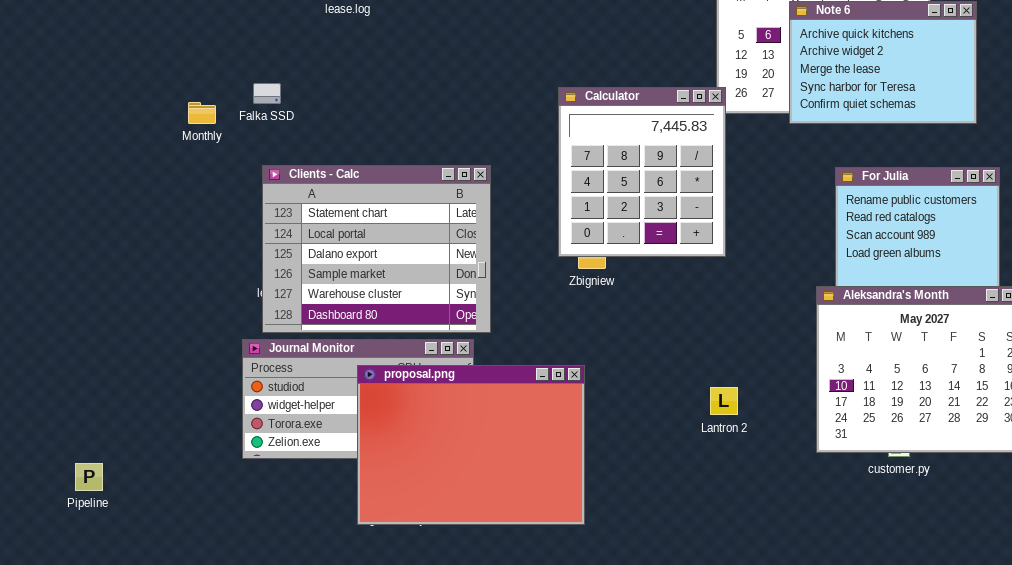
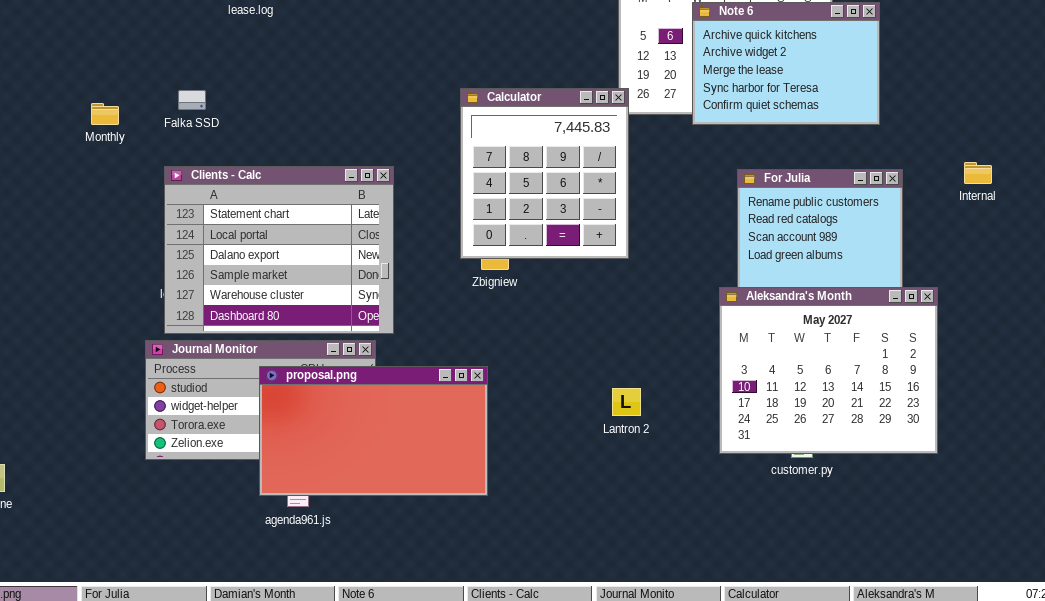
Falka SSD: [253,83,281,104] -> [178,90,206,110], moved
proposal.png: [357,365,585,525] -> [259,366,488,496], resized

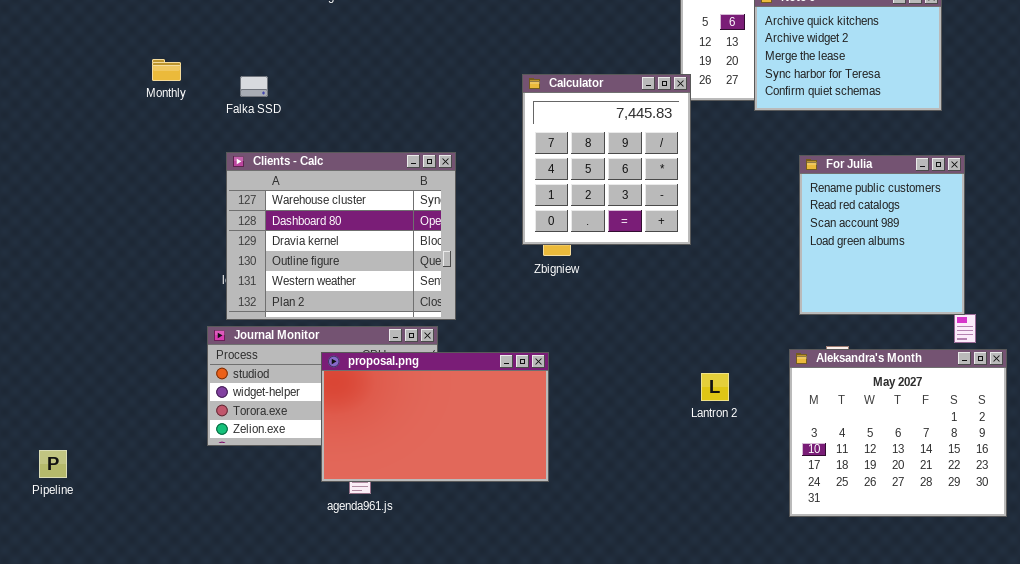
Monthly: [91,103,119,125] -> [152,59,181,81], moved
Clients - Calc: [164,166,394,334] -> [226,152,456,320], scrolled down 4 rows
Aleksandra's Month: [719,287,938,454] -> [789,349,1007,517], moved
Lantron 2: [612,388,641,416] -> [701,373,729,401], moved

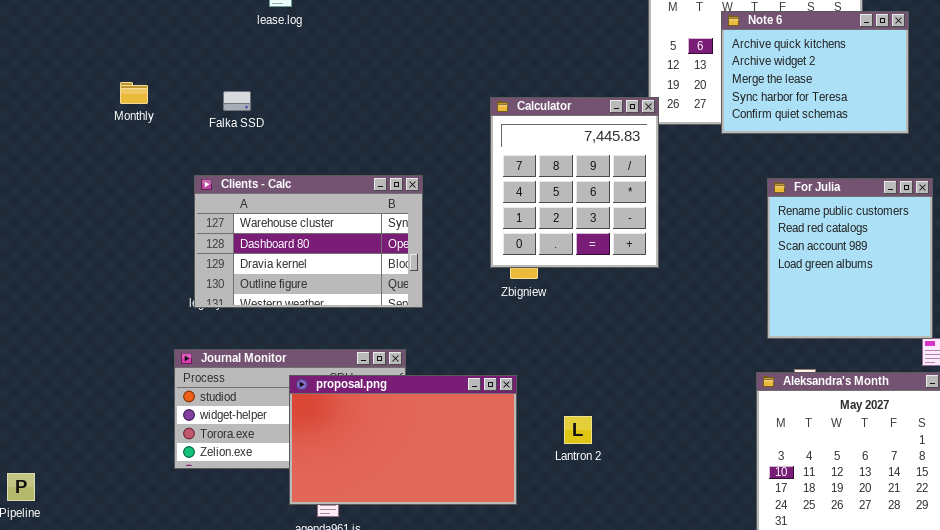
Falka SSD: [240,76,268,97] -> [223,91,251,111], moved
Clients - Calc: [226,152,456,320] -> [194,175,423,308], resized
Lantron 2: [701,373,729,401] -> [564,416,592,444], moved

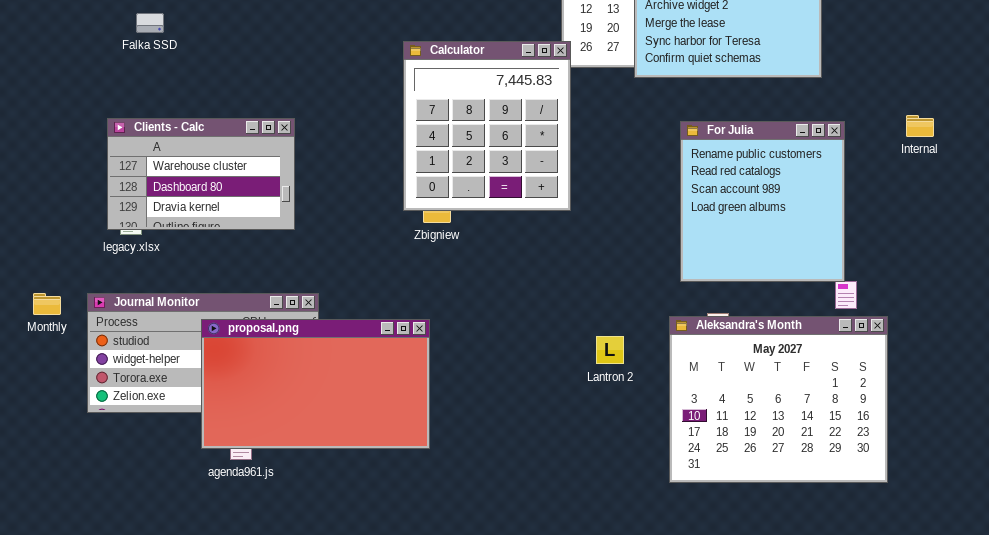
Monthly: [120,82,148,104] -> [33,293,61,315], moved
Falka SSD: [223,91,251,111] -> [136,13,164,33], moved
Clients - Calc: [194,175,423,308] -> [107,118,295,230], resized
Lantron 2: [564,416,592,444] -> [596,336,624,364], moved

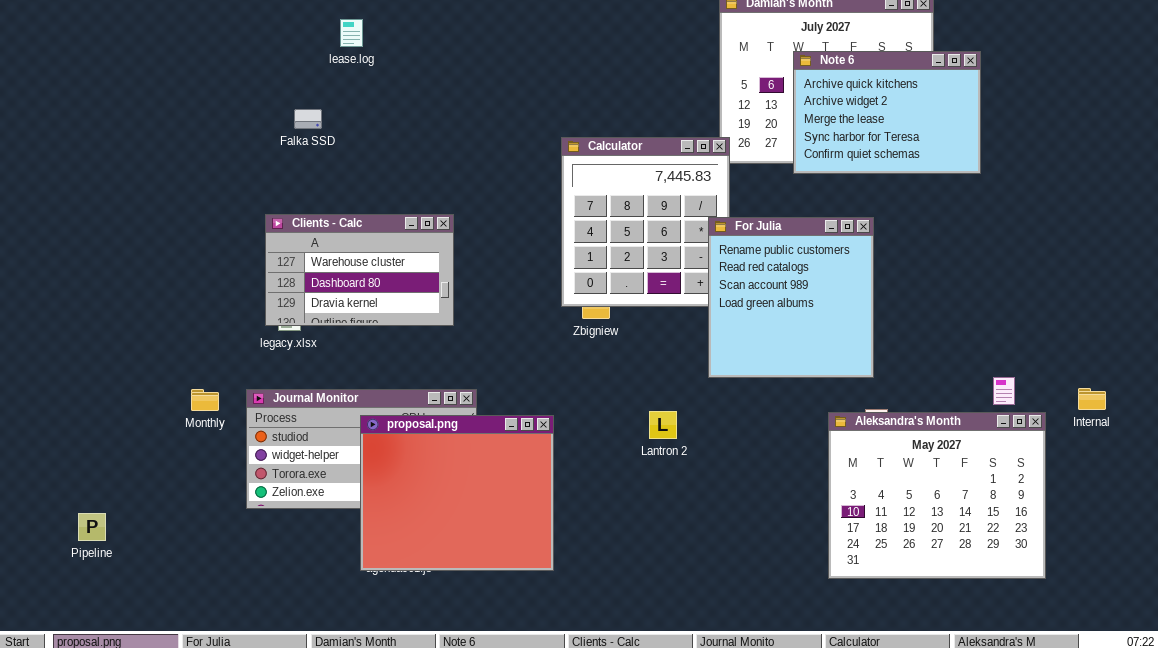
Internal: [906,115,934,137] -> [1078,388,1106,410], moved
For Julia: [680,121,845,282] -> [708,217,874,378], moved
proposal.png: [201,319,430,449] -> [360,415,554,571], resized
Lantron 2: [596,336,624,364] -> [649,411,677,439], moved

